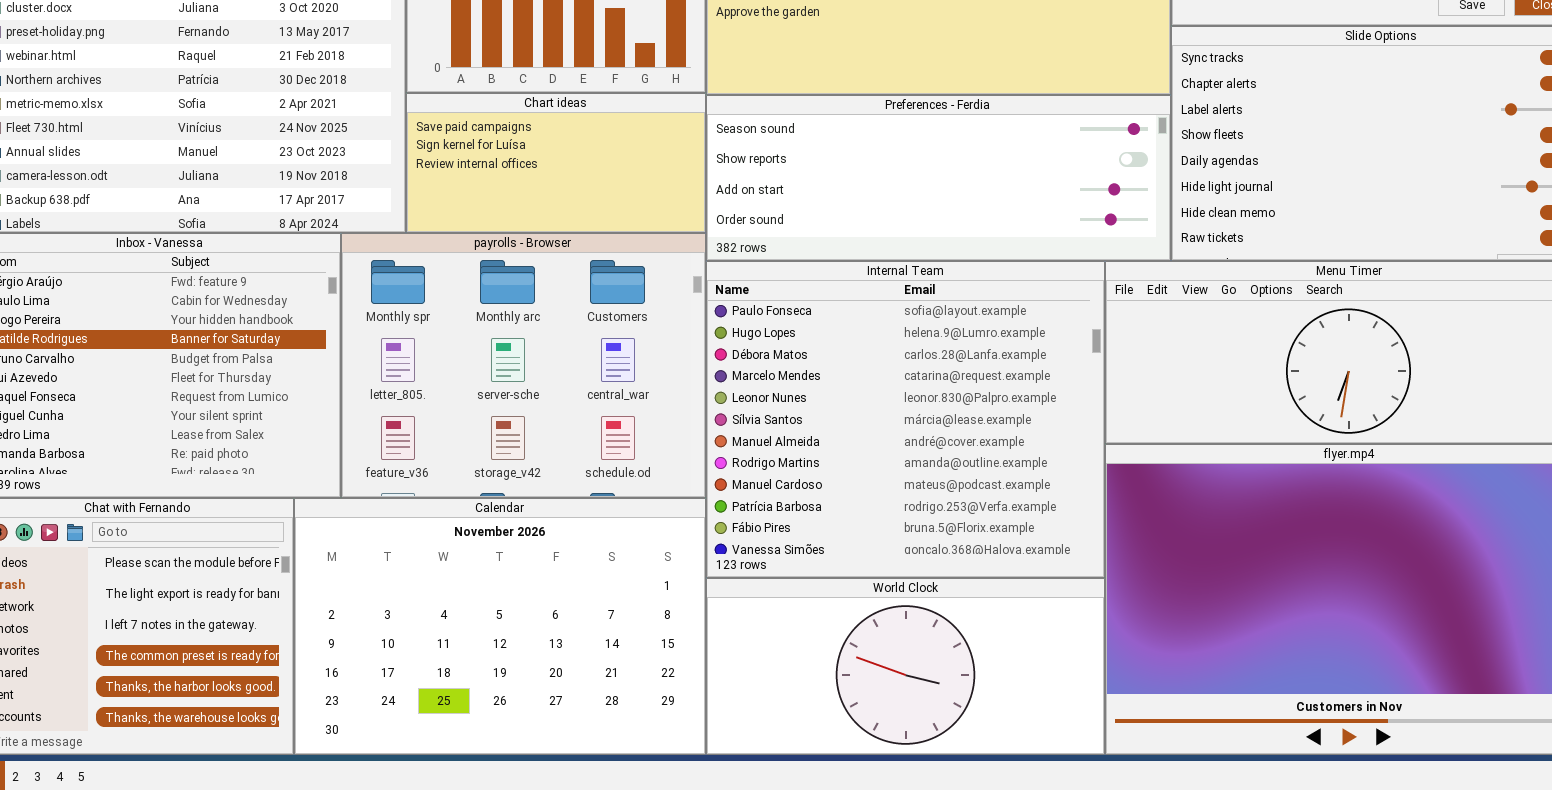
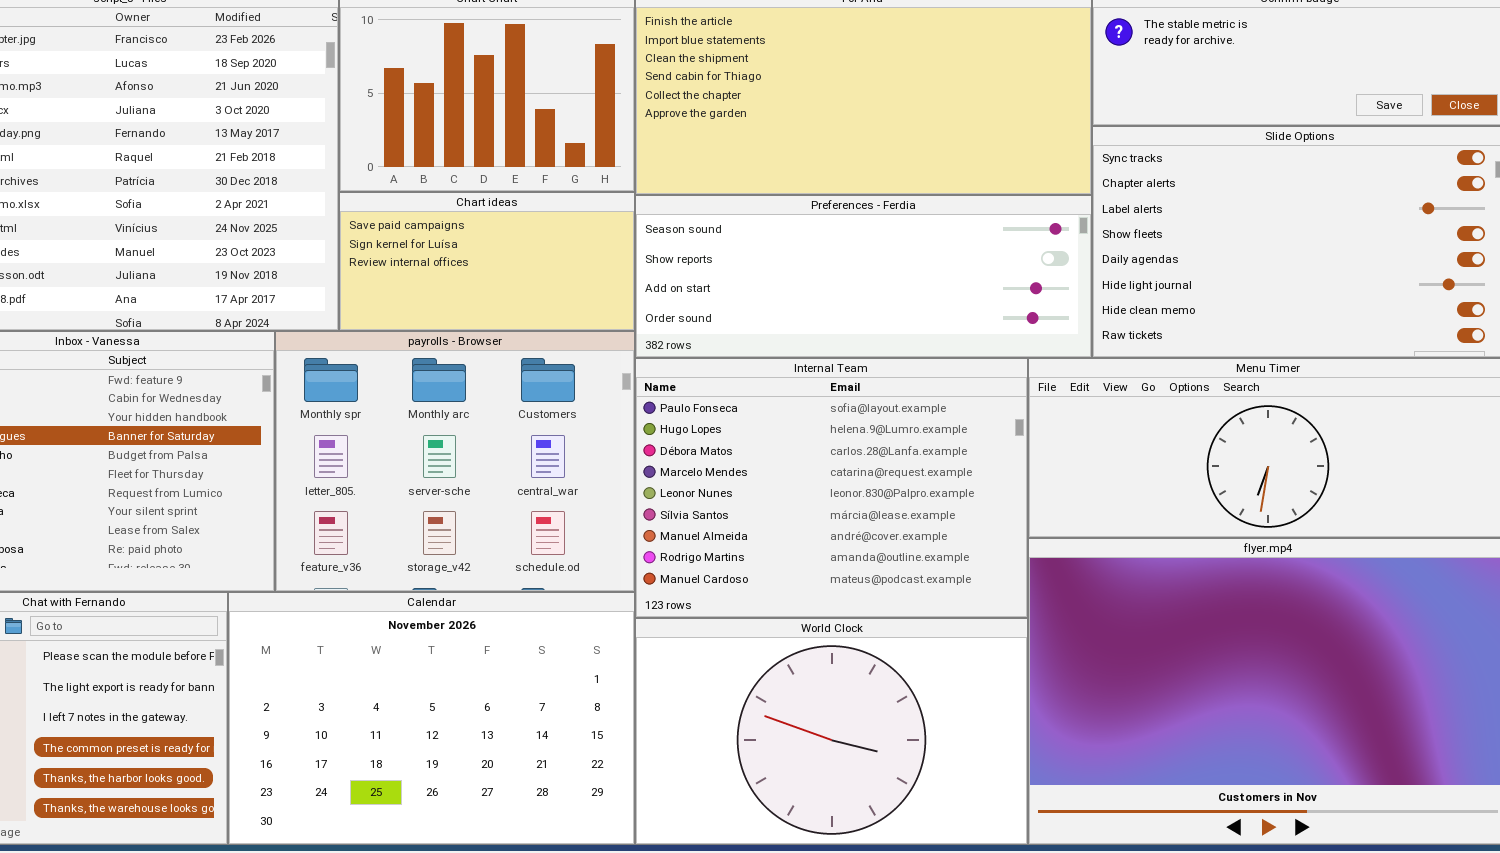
Internal Team: [706,261,1105,578] -> [635,358,1028,618], resized
World Clock: [706,578,1105,755] -> [635,618,1028,845], resized

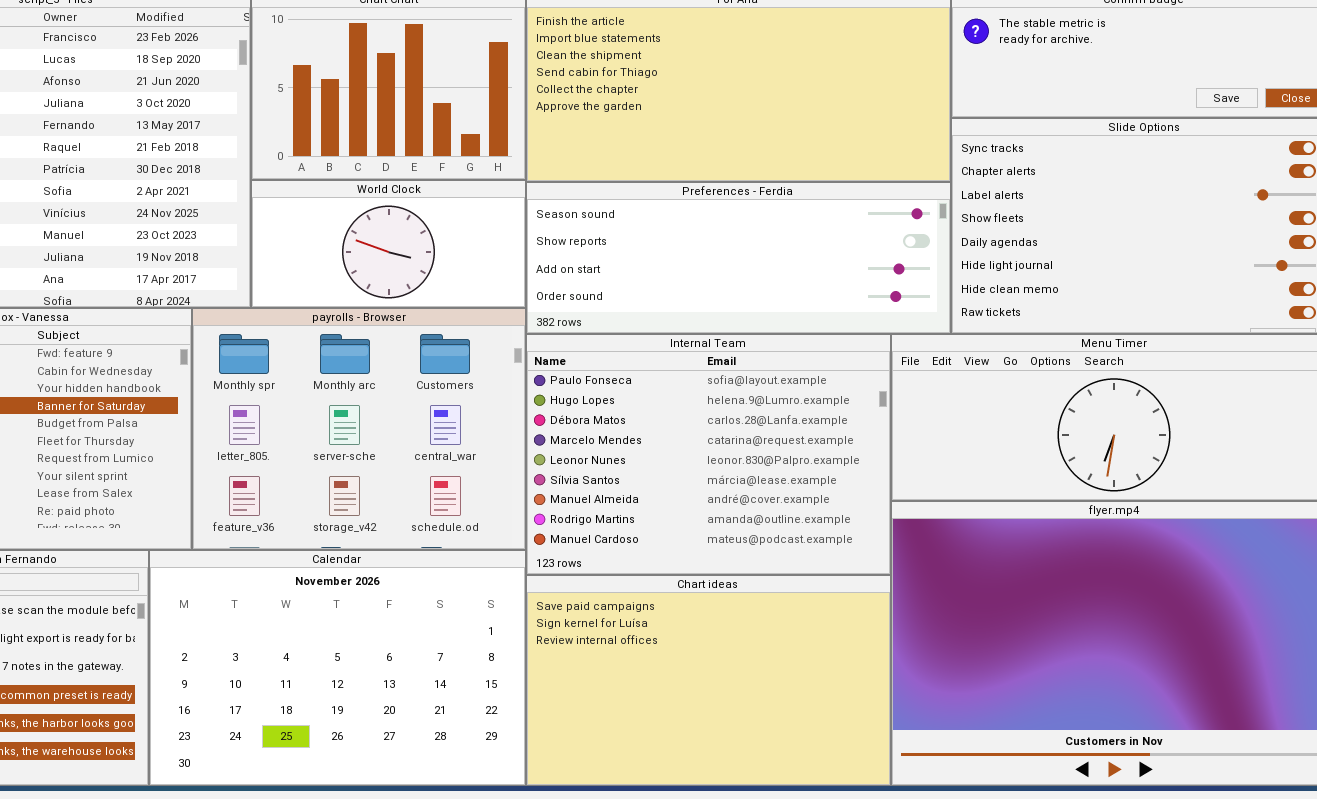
Chart ideas: [339,192,635,331] -> [526,575,891,786], moved, resized
World Clock: [635,618,1028,845] -> [251,180,526,308], moved, resized

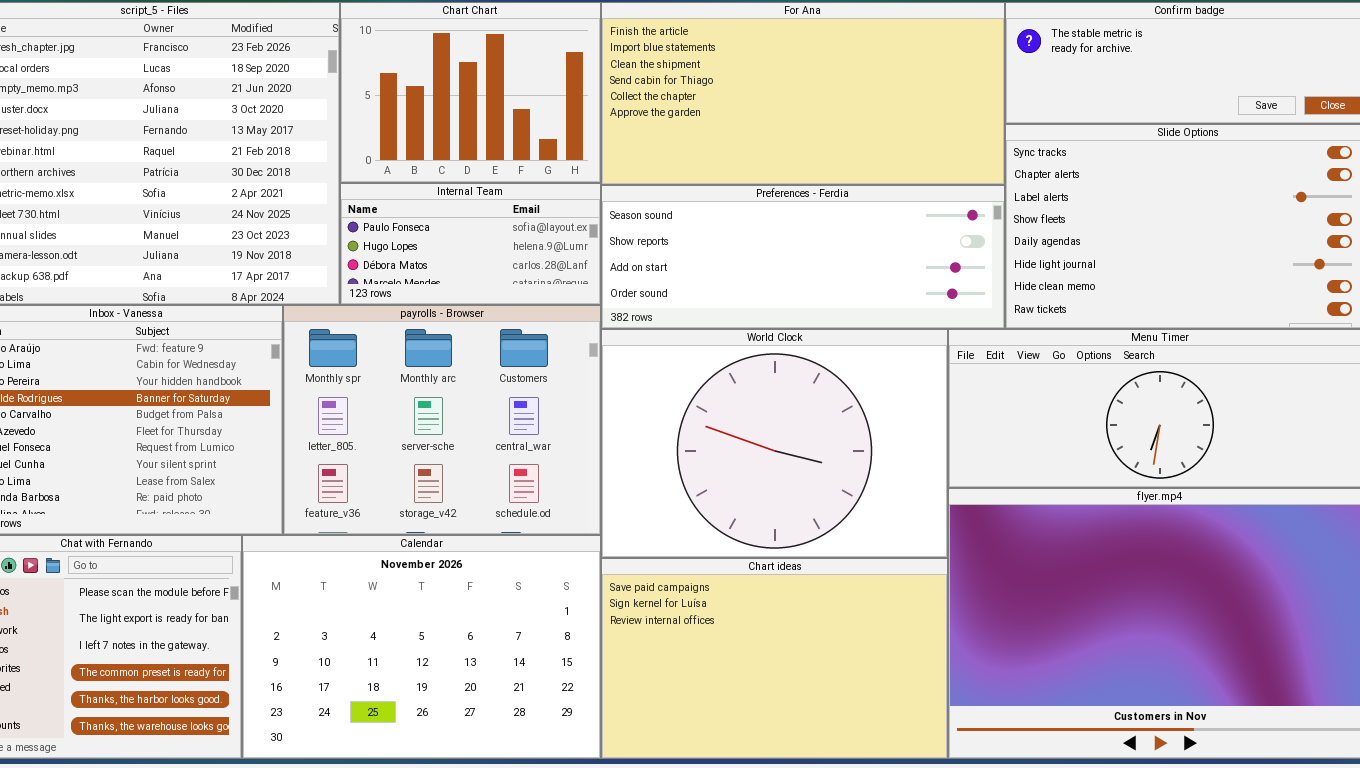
World Clock: [251,180,526,308] -> [601,329,948,558], moved, resized
Internal Team: [526,334,891,575] -> [340,183,601,305], moved, resized

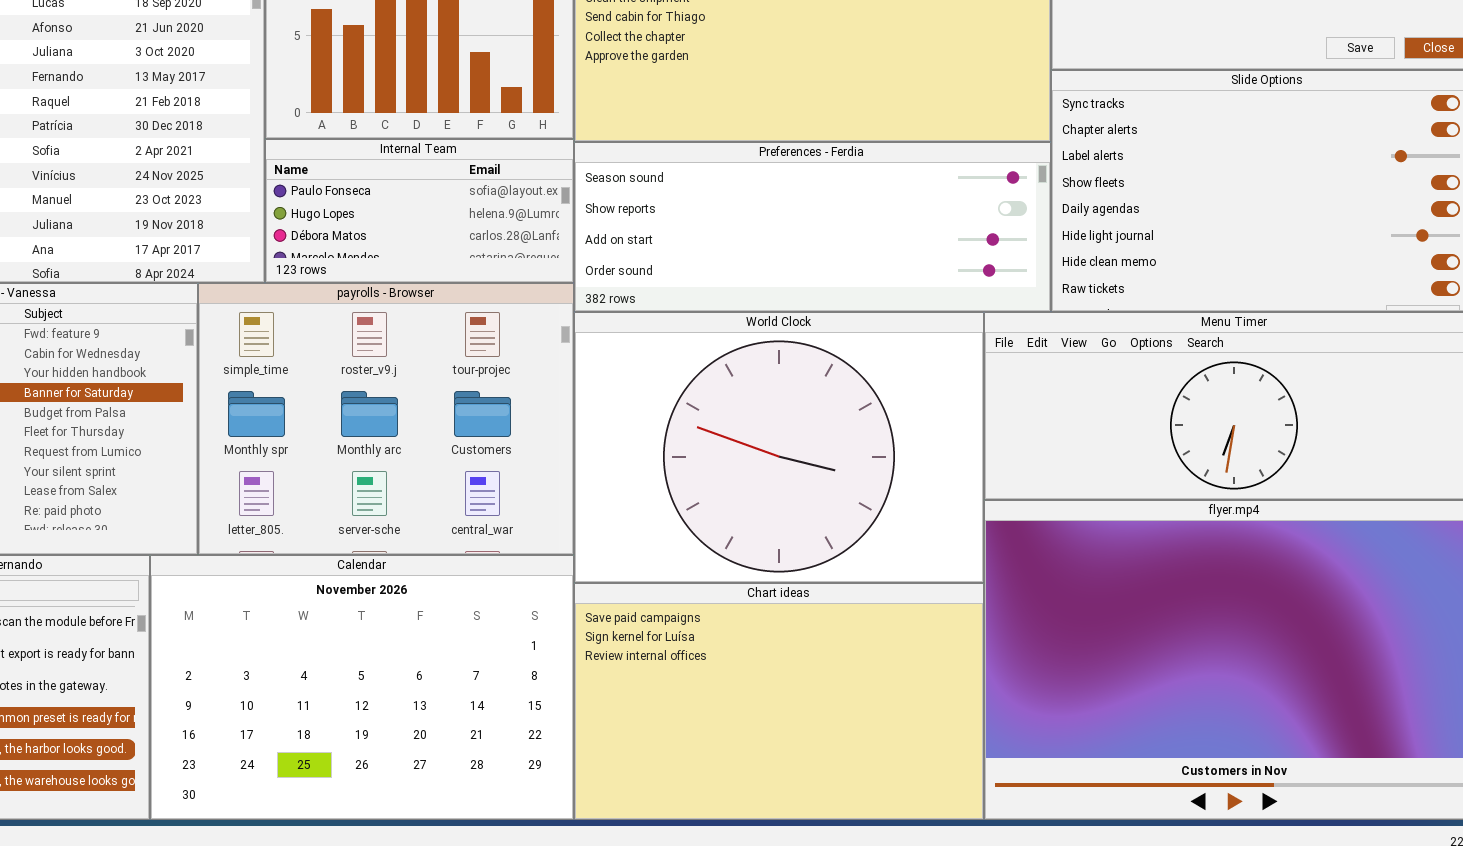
payrolls - Browser: [283,305,601,535] -> [198,283,574,555], scrolled up 1 row

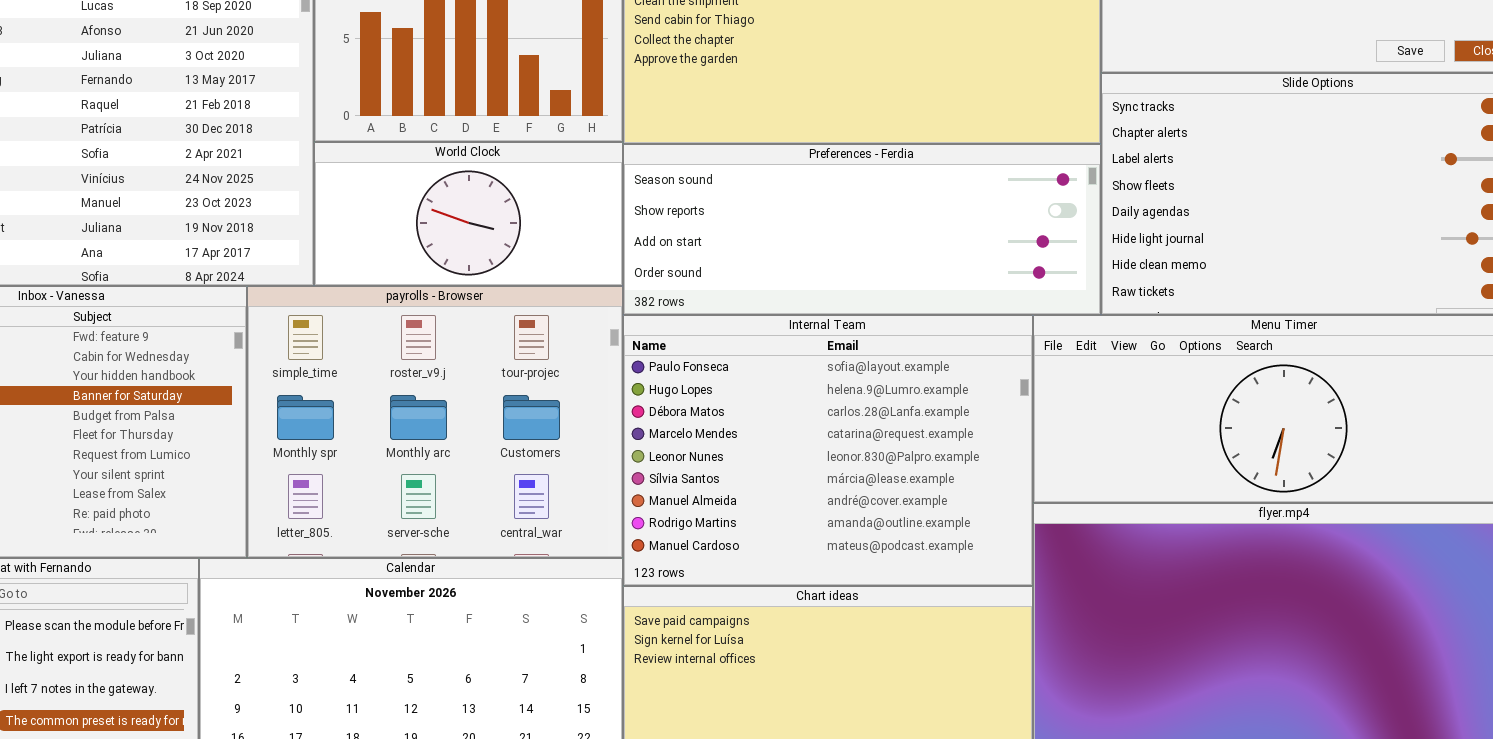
Internal Team: [265,139,574,283] -> [623,315,1033,586], moved, resized
World Clock: [574,312,984,583] -> [314,142,623,286], moved, resized

